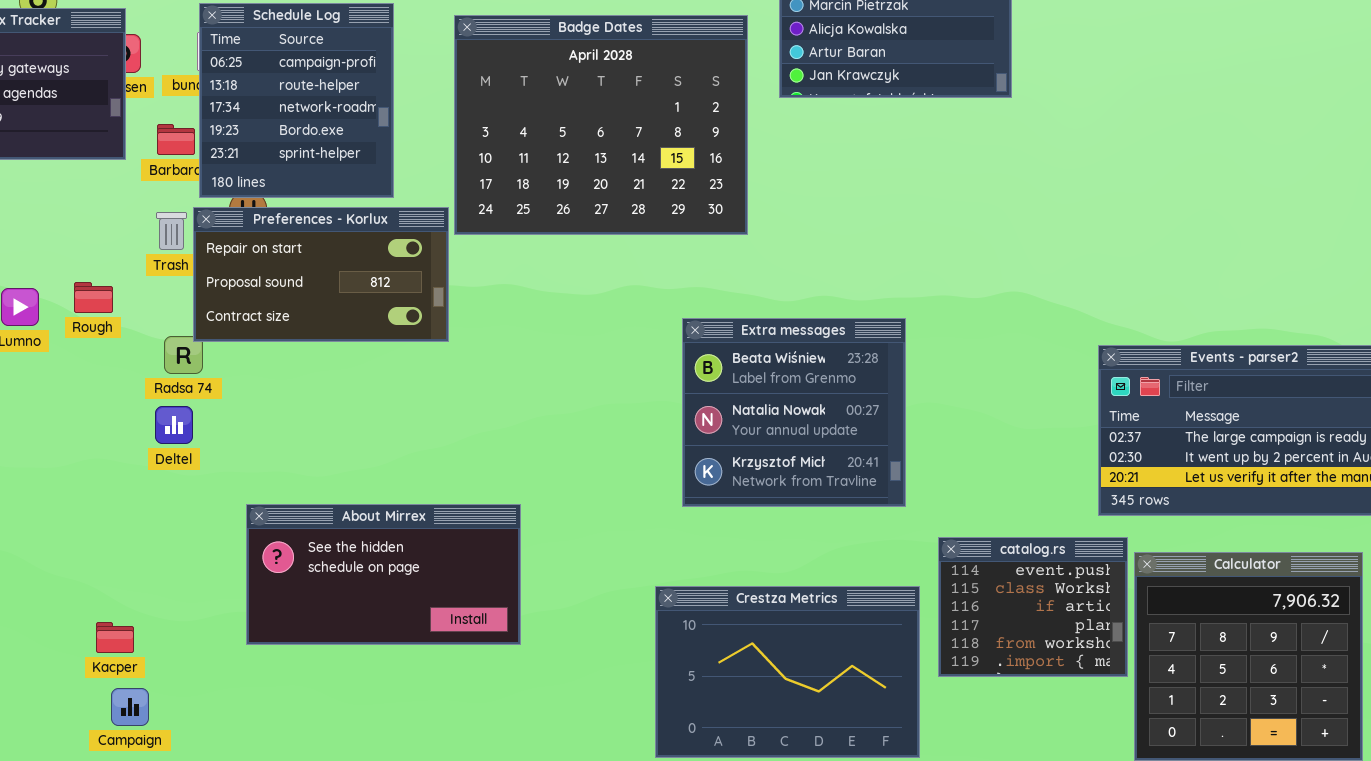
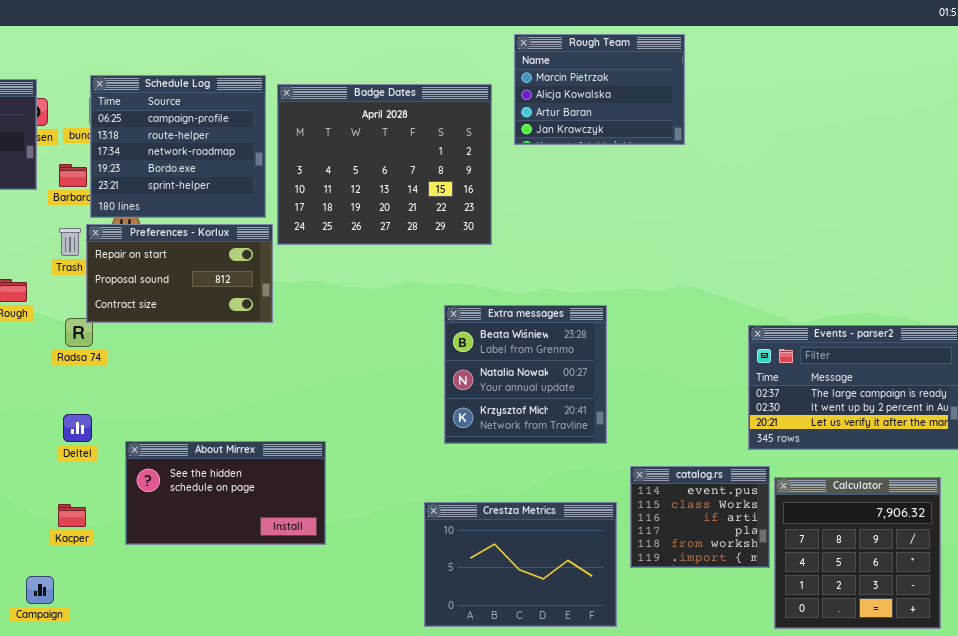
Schedule Log: [199,3,394,198] -> [90,75,266,218], resized
Deltel: [155,406,193,444] -> [63,414,92,442], moved
Kacper: [96,622,134,653] -> [58,504,86,527], moved

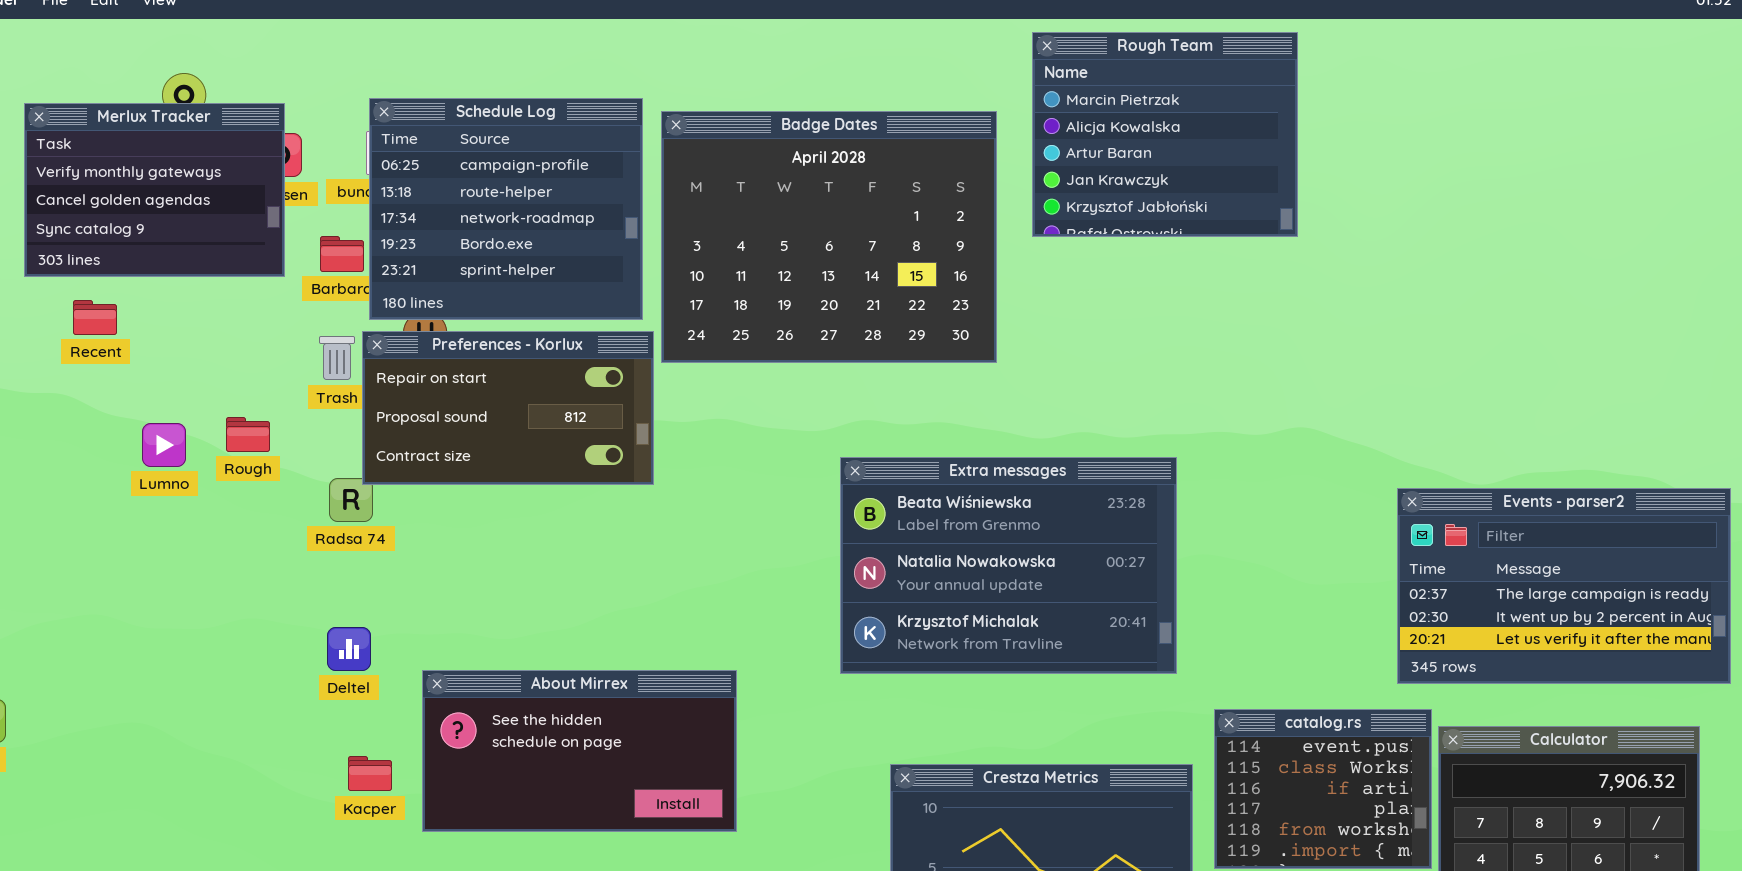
Rough Team: [514,34,685,145] -> [1032,32,1298,237], resized
Extra messages: [444,305,607,444] -> [840,457,1177,674], resized
Kacper: [58,504,86,527] -> [348,756,392,791], moved

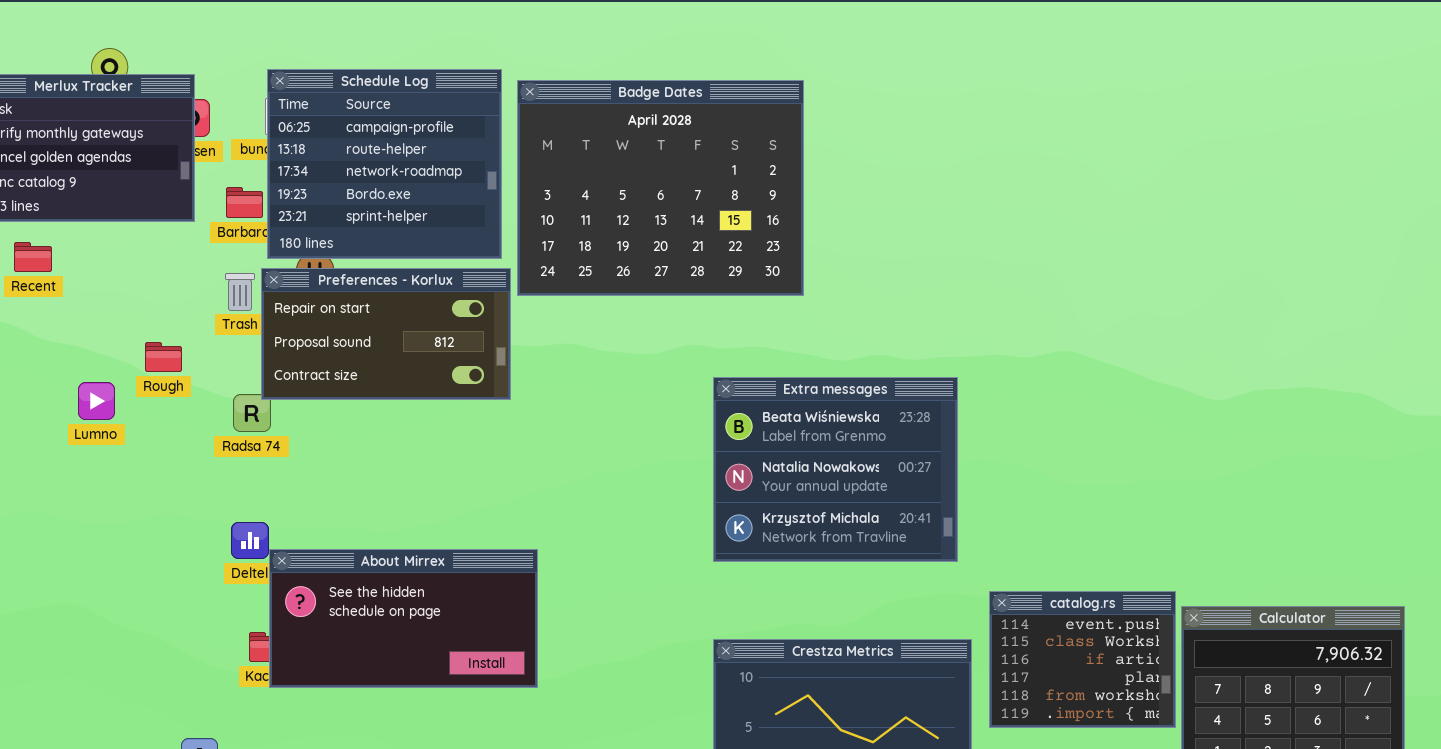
Rough Team: [1032,32,1298,237] -> none, closed
Lumno: [142,423,186,467] -> [78,382,115,420], moved
Extra messages: [840,457,1177,674] -> [713,377,958,562], resized
Events - parser2: [1397,488,1731,684] -> none, closed
About Mirrex: [422,670,737,832] -> [269,549,538,688], moved

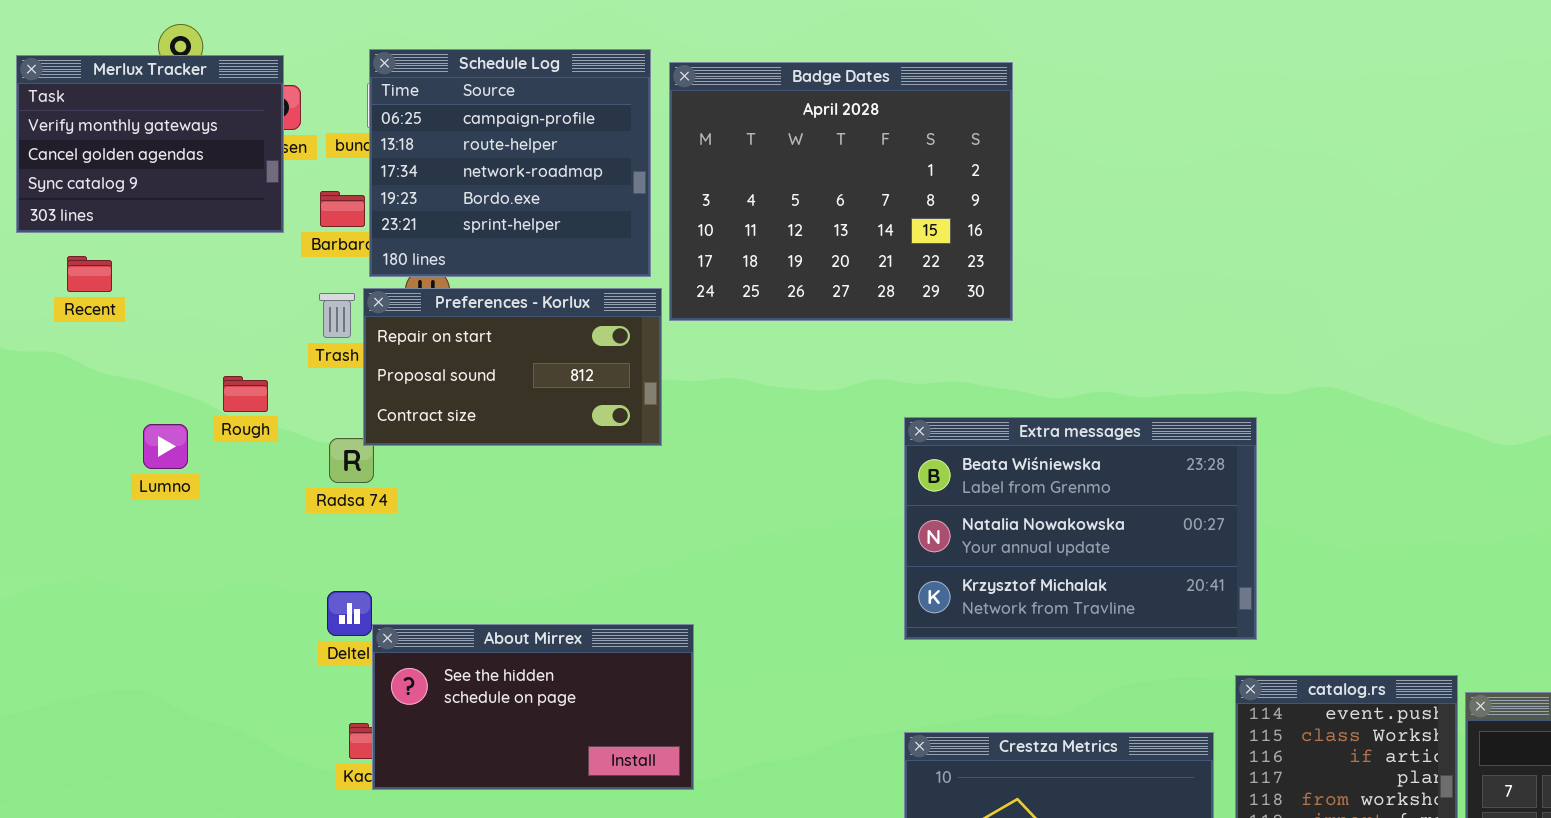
Extra messages: [713,377,958,562] -> [904,417,1257,640], resized

